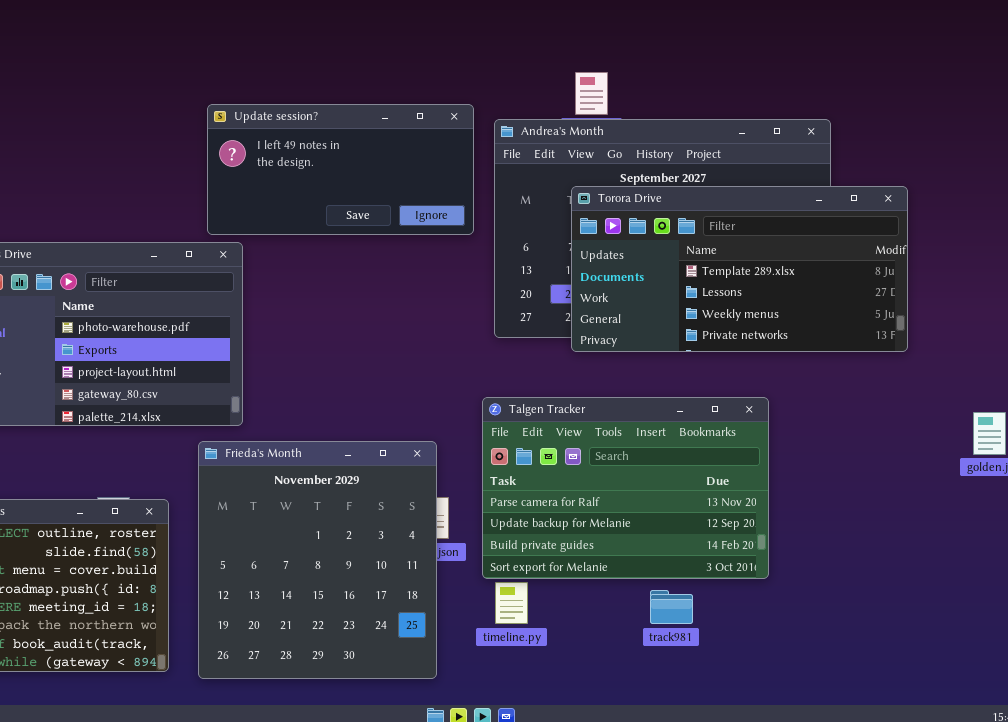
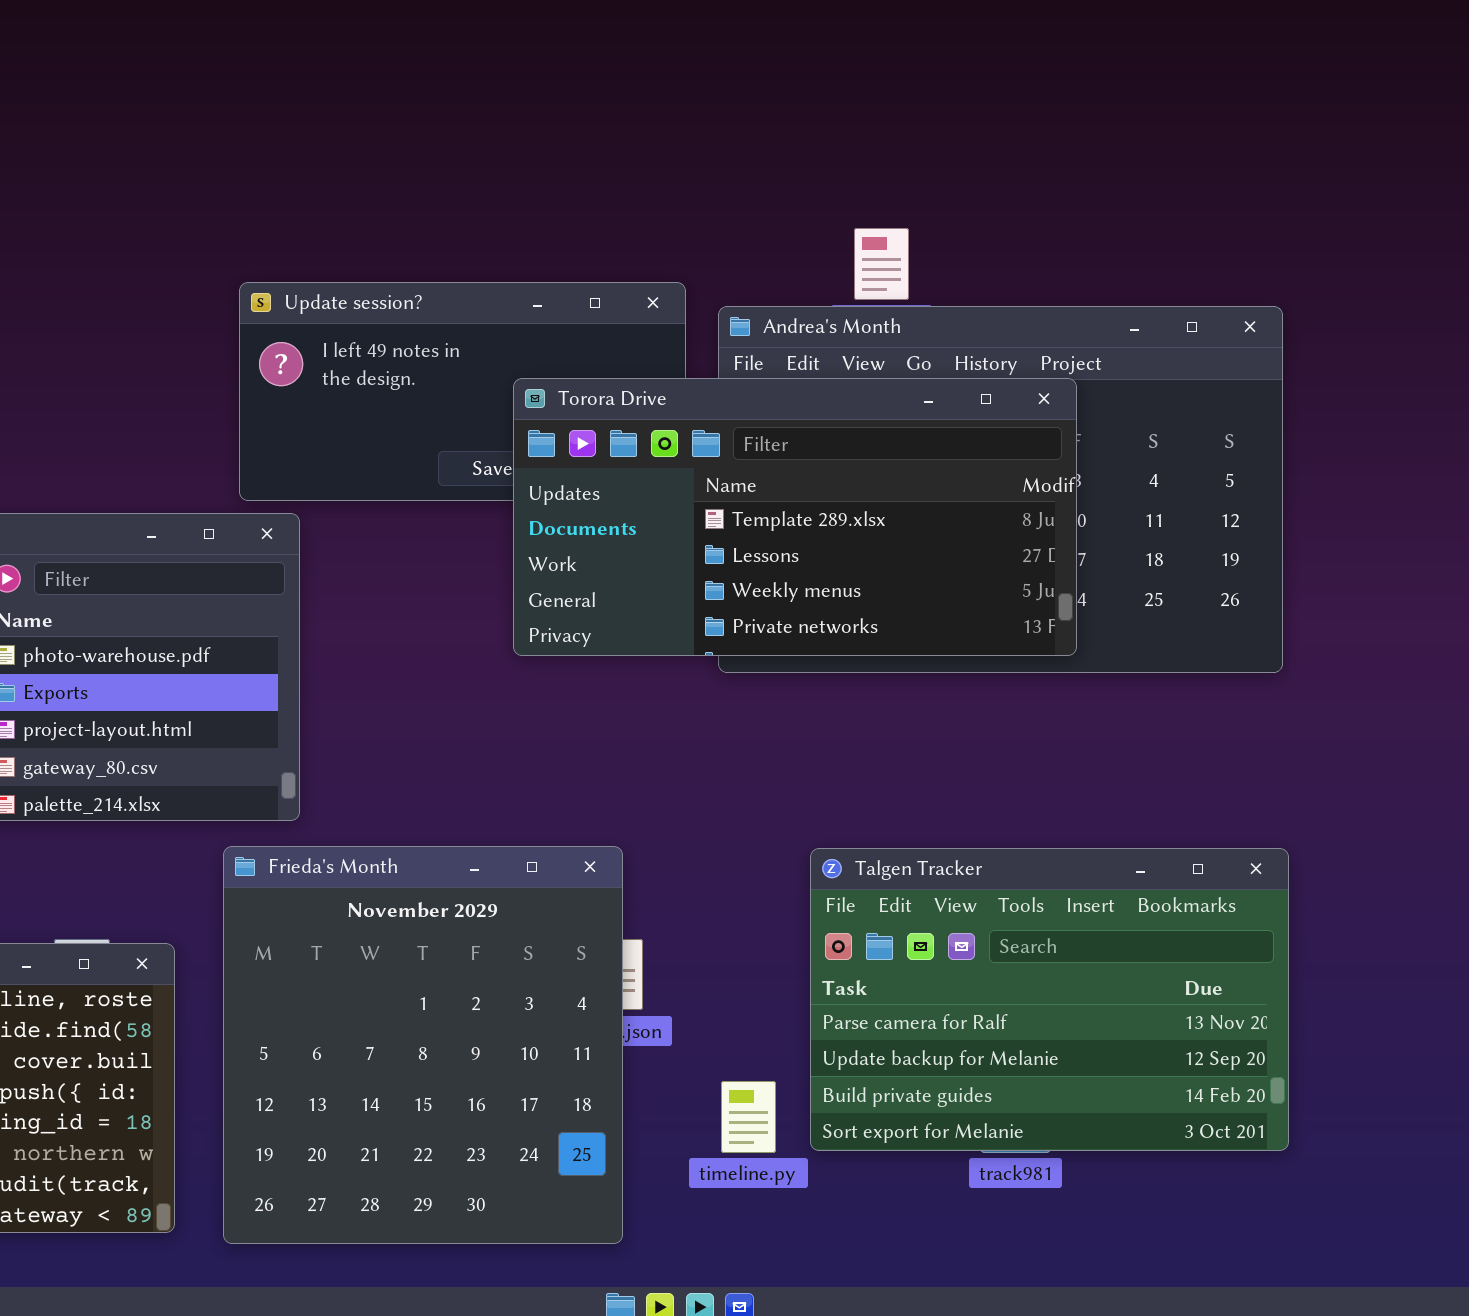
Torora Drive: [571,186,908,352] -> [513,378,1077,656], moved
Talgen Tracker: [482,397,769,579] -> [810,848,1289,1151], moved

